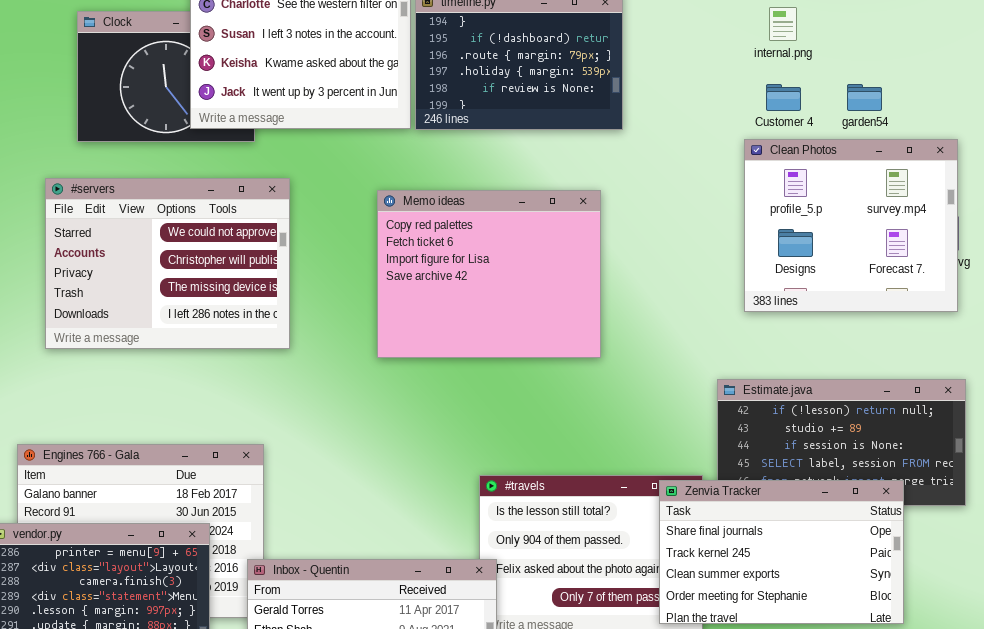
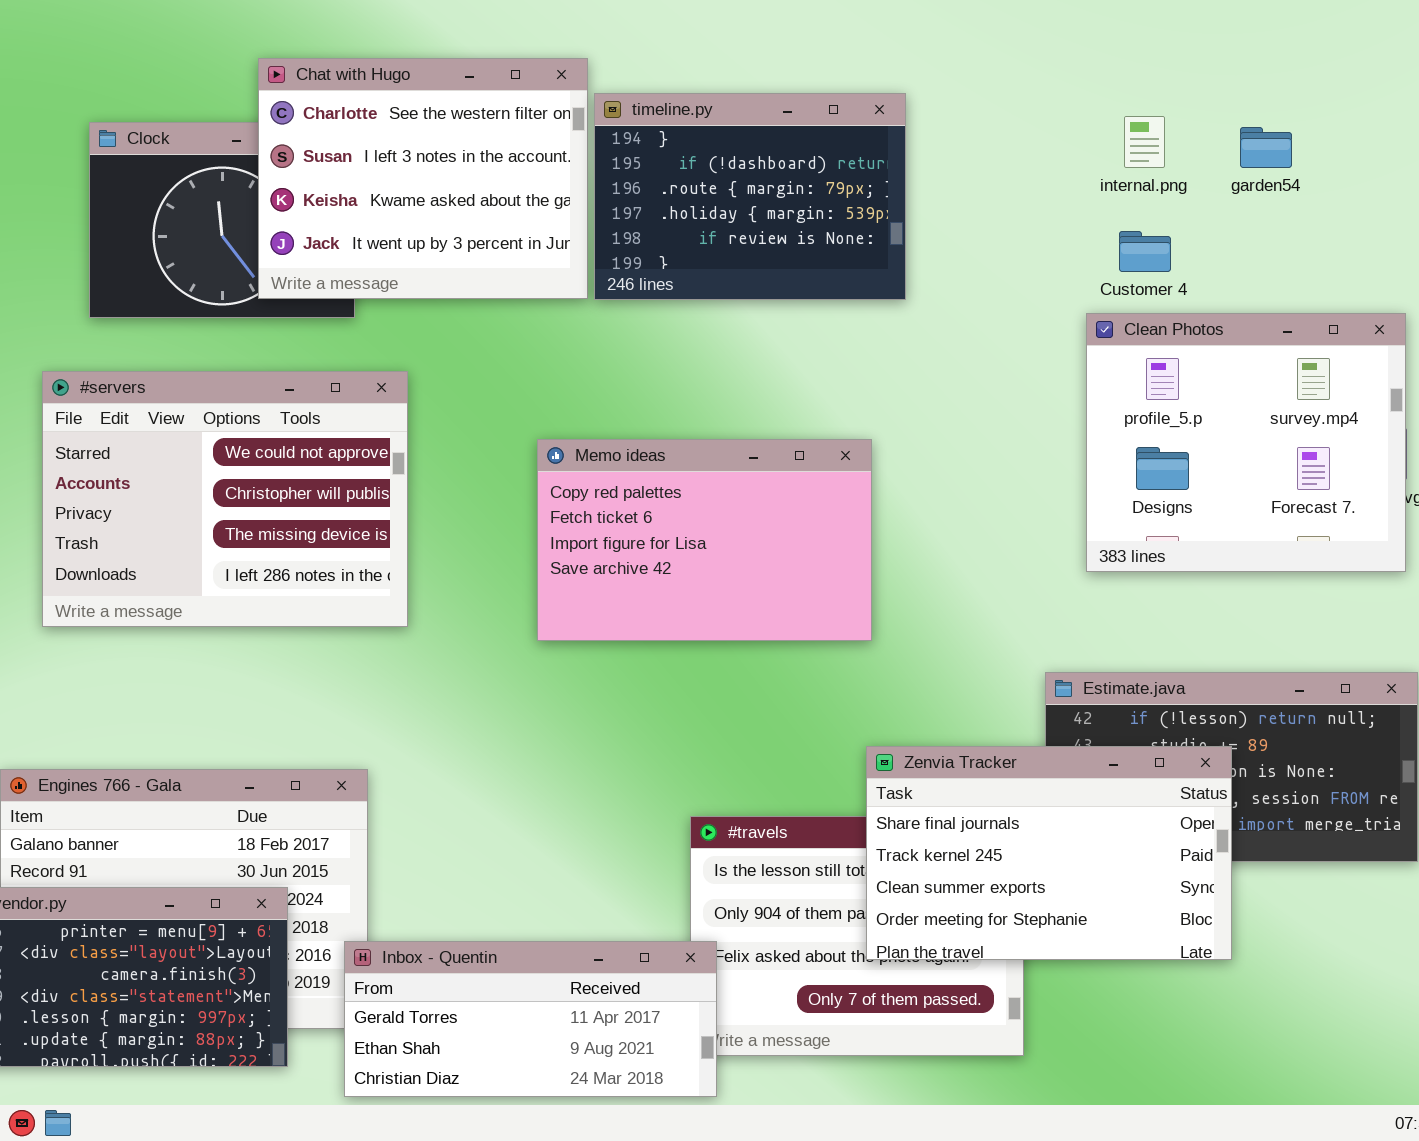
garden54: [847,84,882,111] -> [1240,127,1292,168], moved
Memo ideas: [377,190,601,358] -> [537,439,872,641], resized
Zenvia Tracker: [659,480,904,624] -> [866,746,1232,960], moved

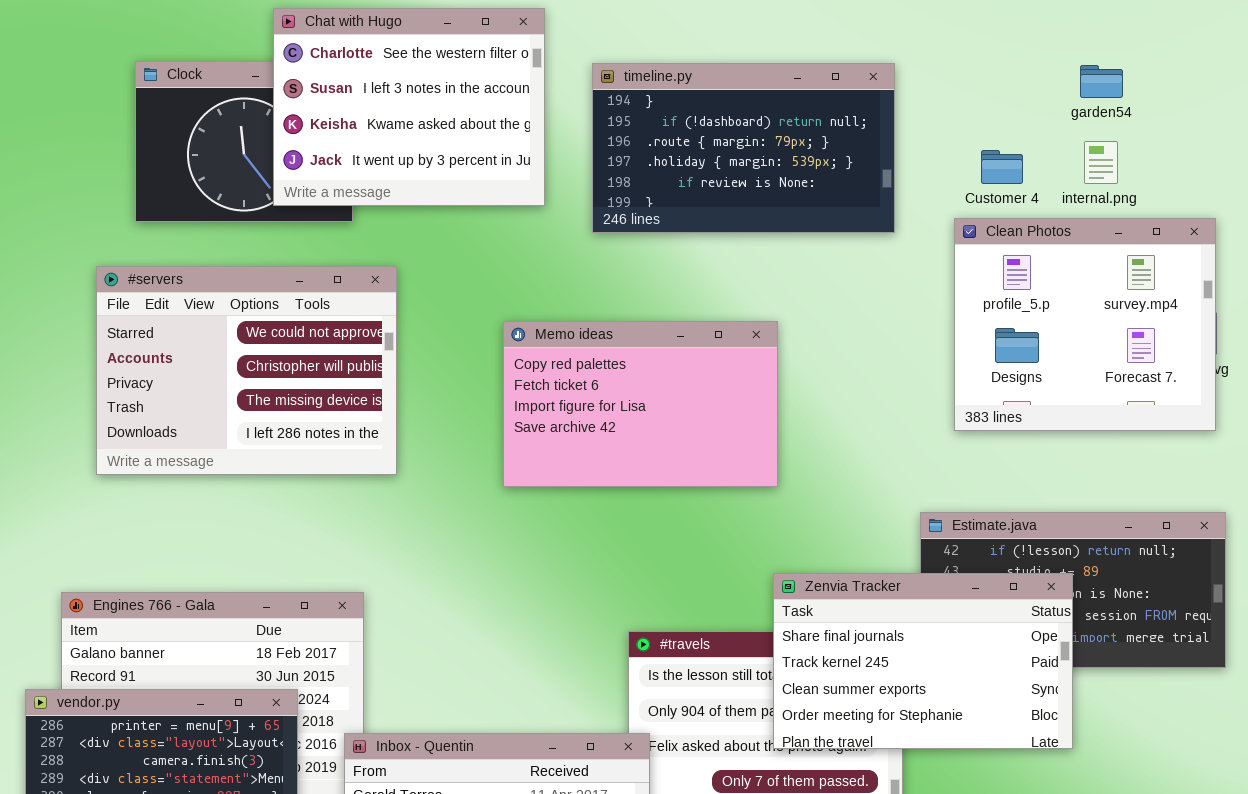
timeline.py: [594,93,906,300] -> [592,63,895,233], moved, resized
internal.png: [1124,116,1165,168] -> [1084,141,1118,184], moved

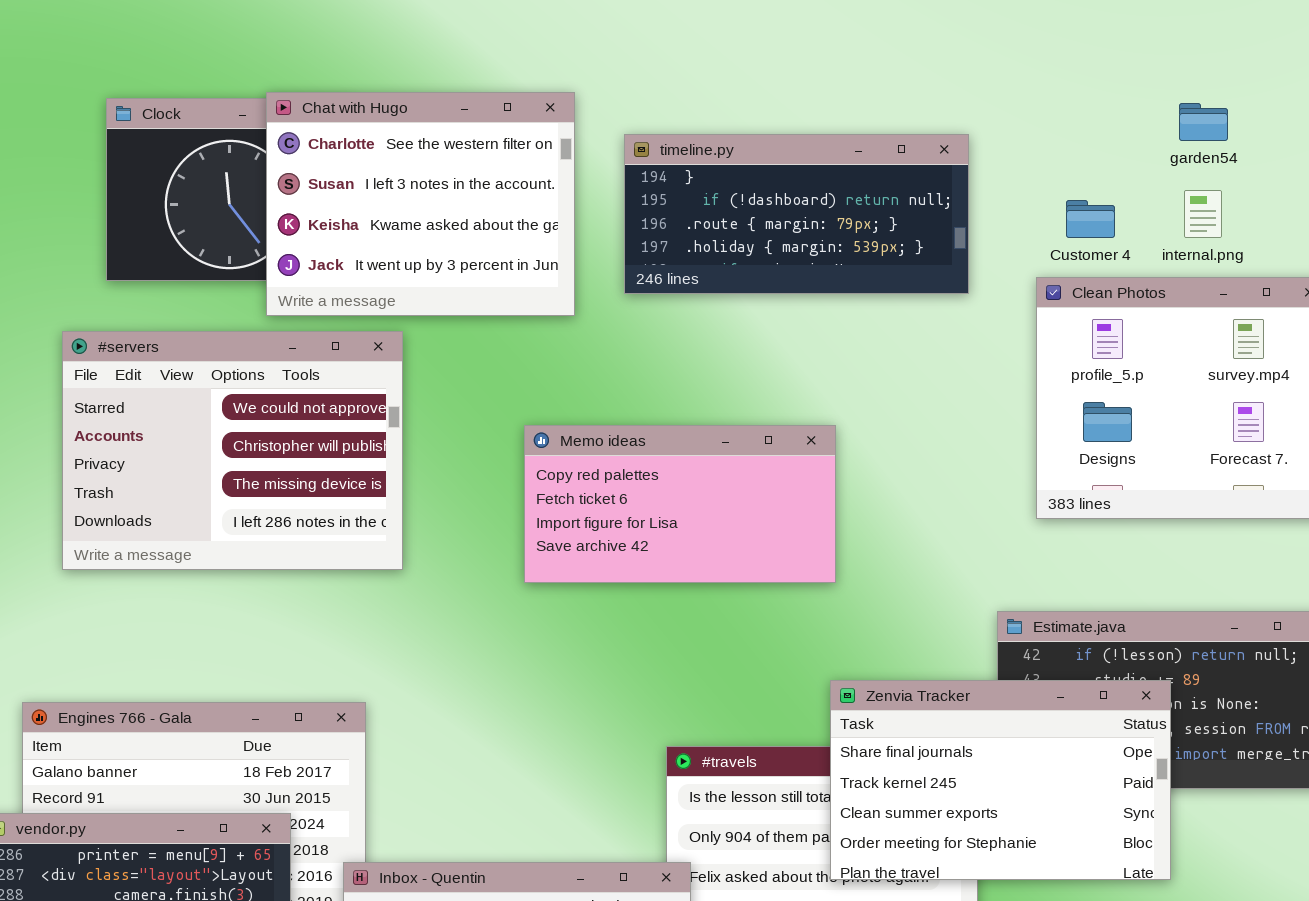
Chat with Hugo: [273,8,545,206] -> [266,92,575,316], moved
timeline.py: [592,63,895,233] -> [624,134,969,294], resized
Memo ideas: [503,321,778,487] -> [524,425,836,583], resized

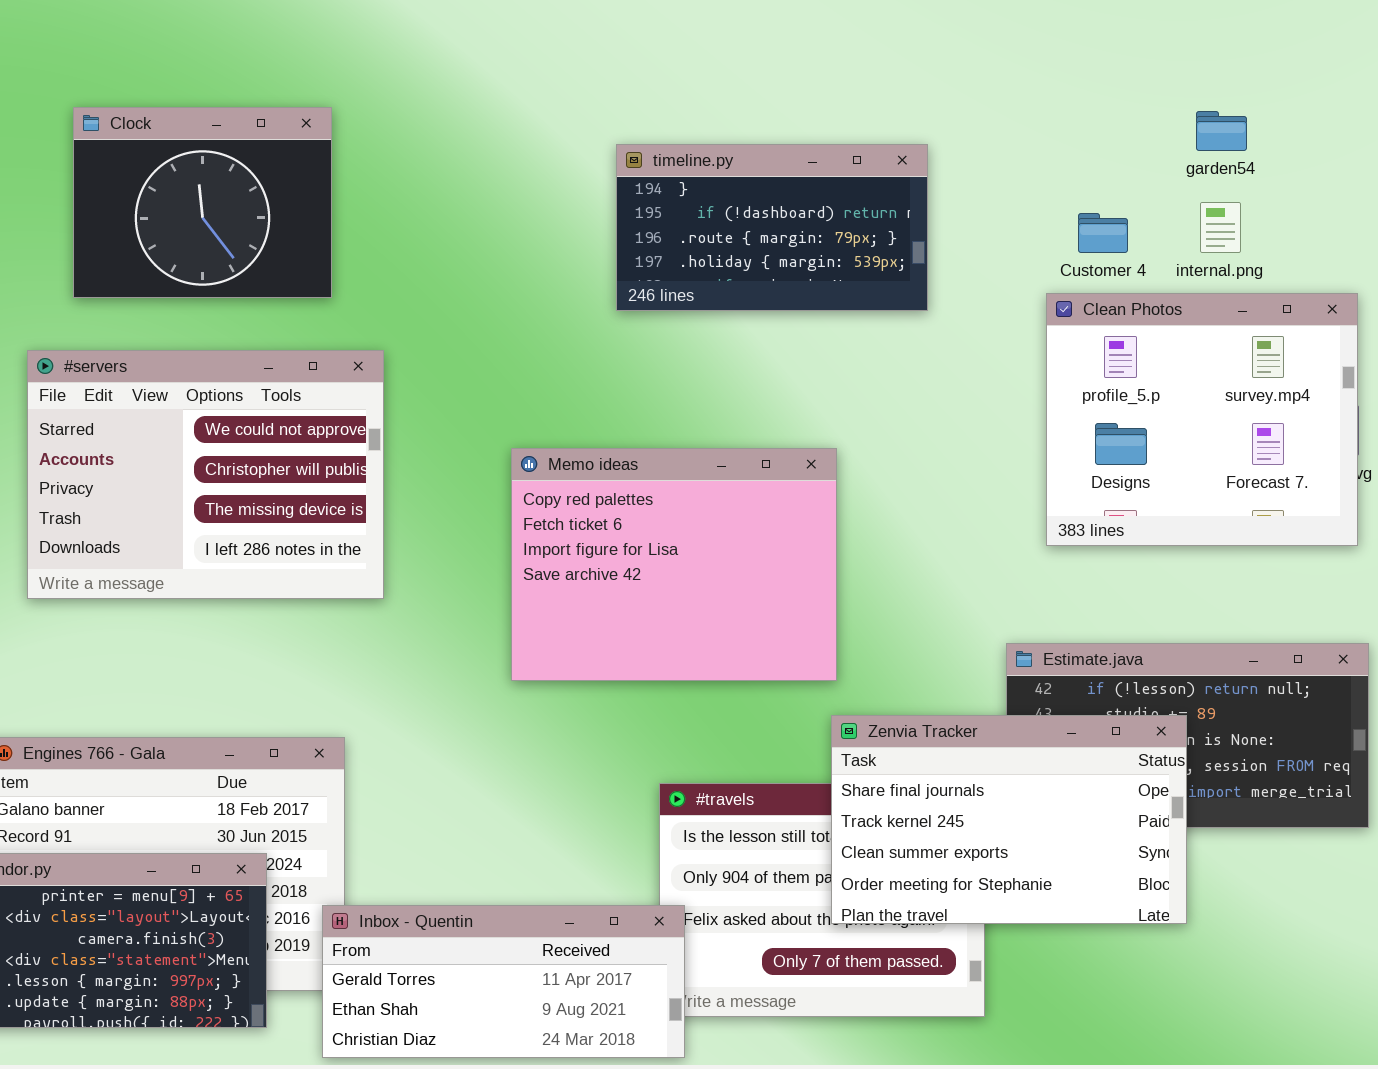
Chat with Hugo: [266,92,575,316] -> none, closed
timeline.py: [624,134,969,294] -> [616,144,928,311], resized
Memo ideas: [524,425,836,583] -> [511,448,837,681], resized

